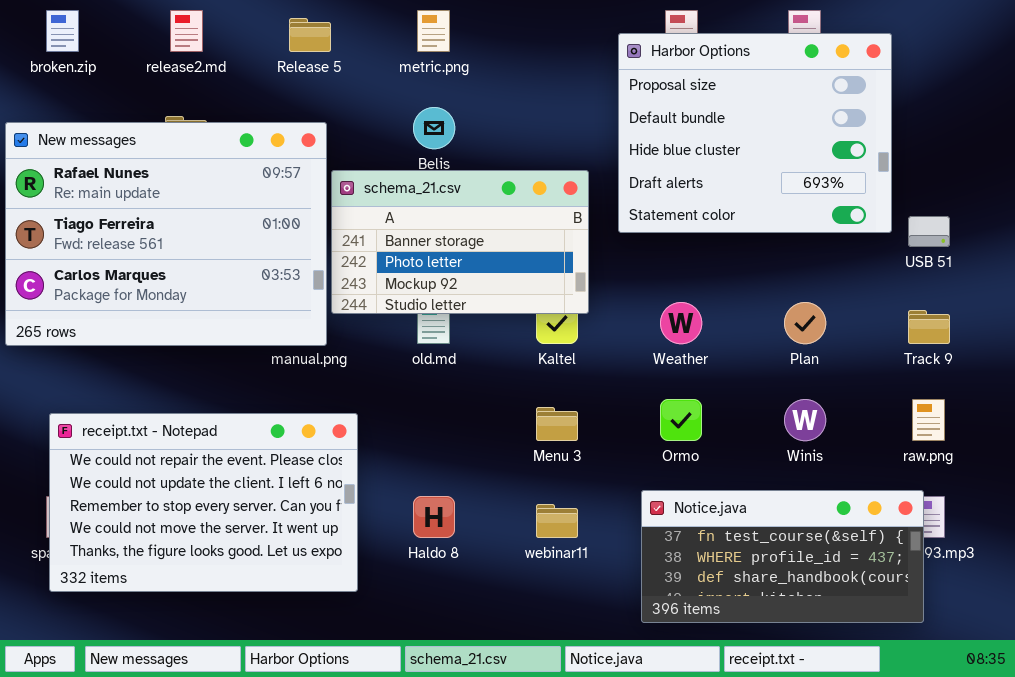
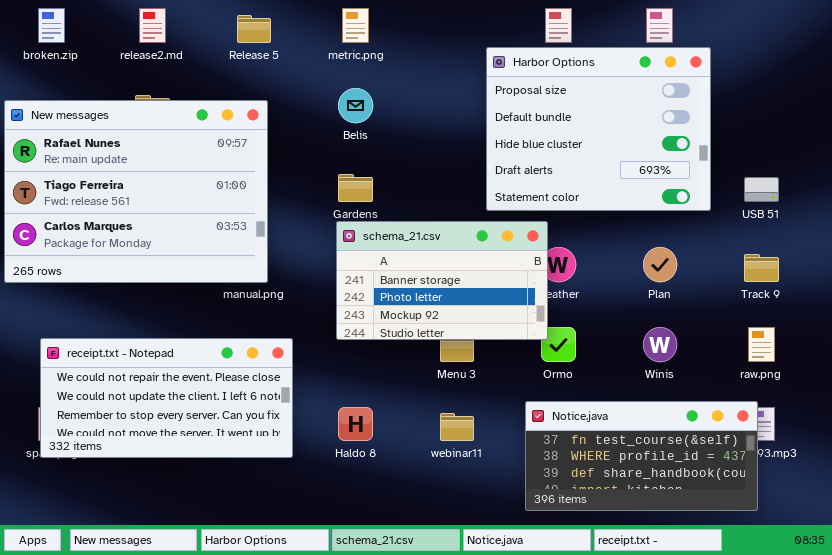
Harbor Options: [618,33,892,233] -> [486,47,711,211], moved
schema_21.csv: [331,170,589,314] -> [336,221,548,340], moved
receipt.txt - Notepad: [49,413,358,592] -> [40,338,293,458], resized

